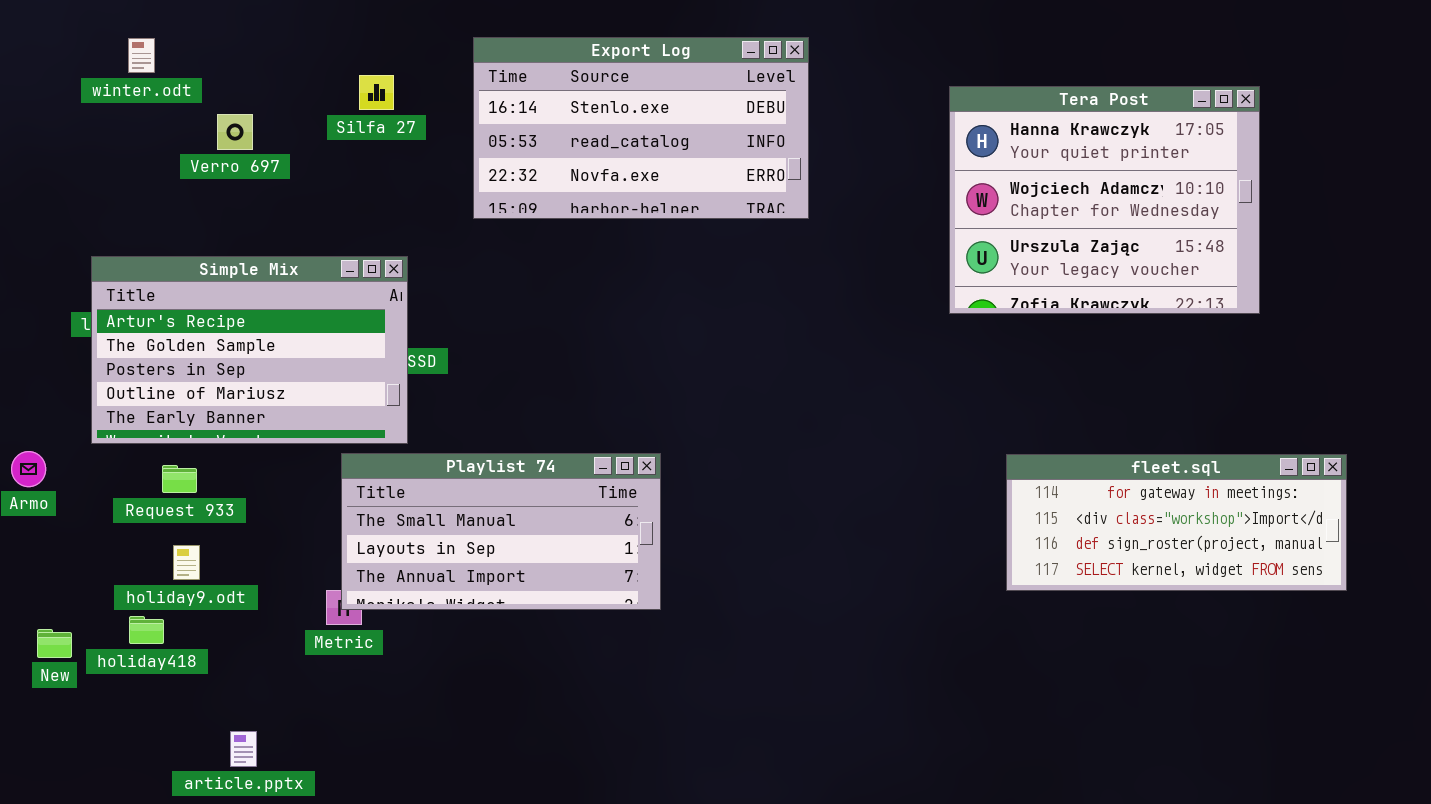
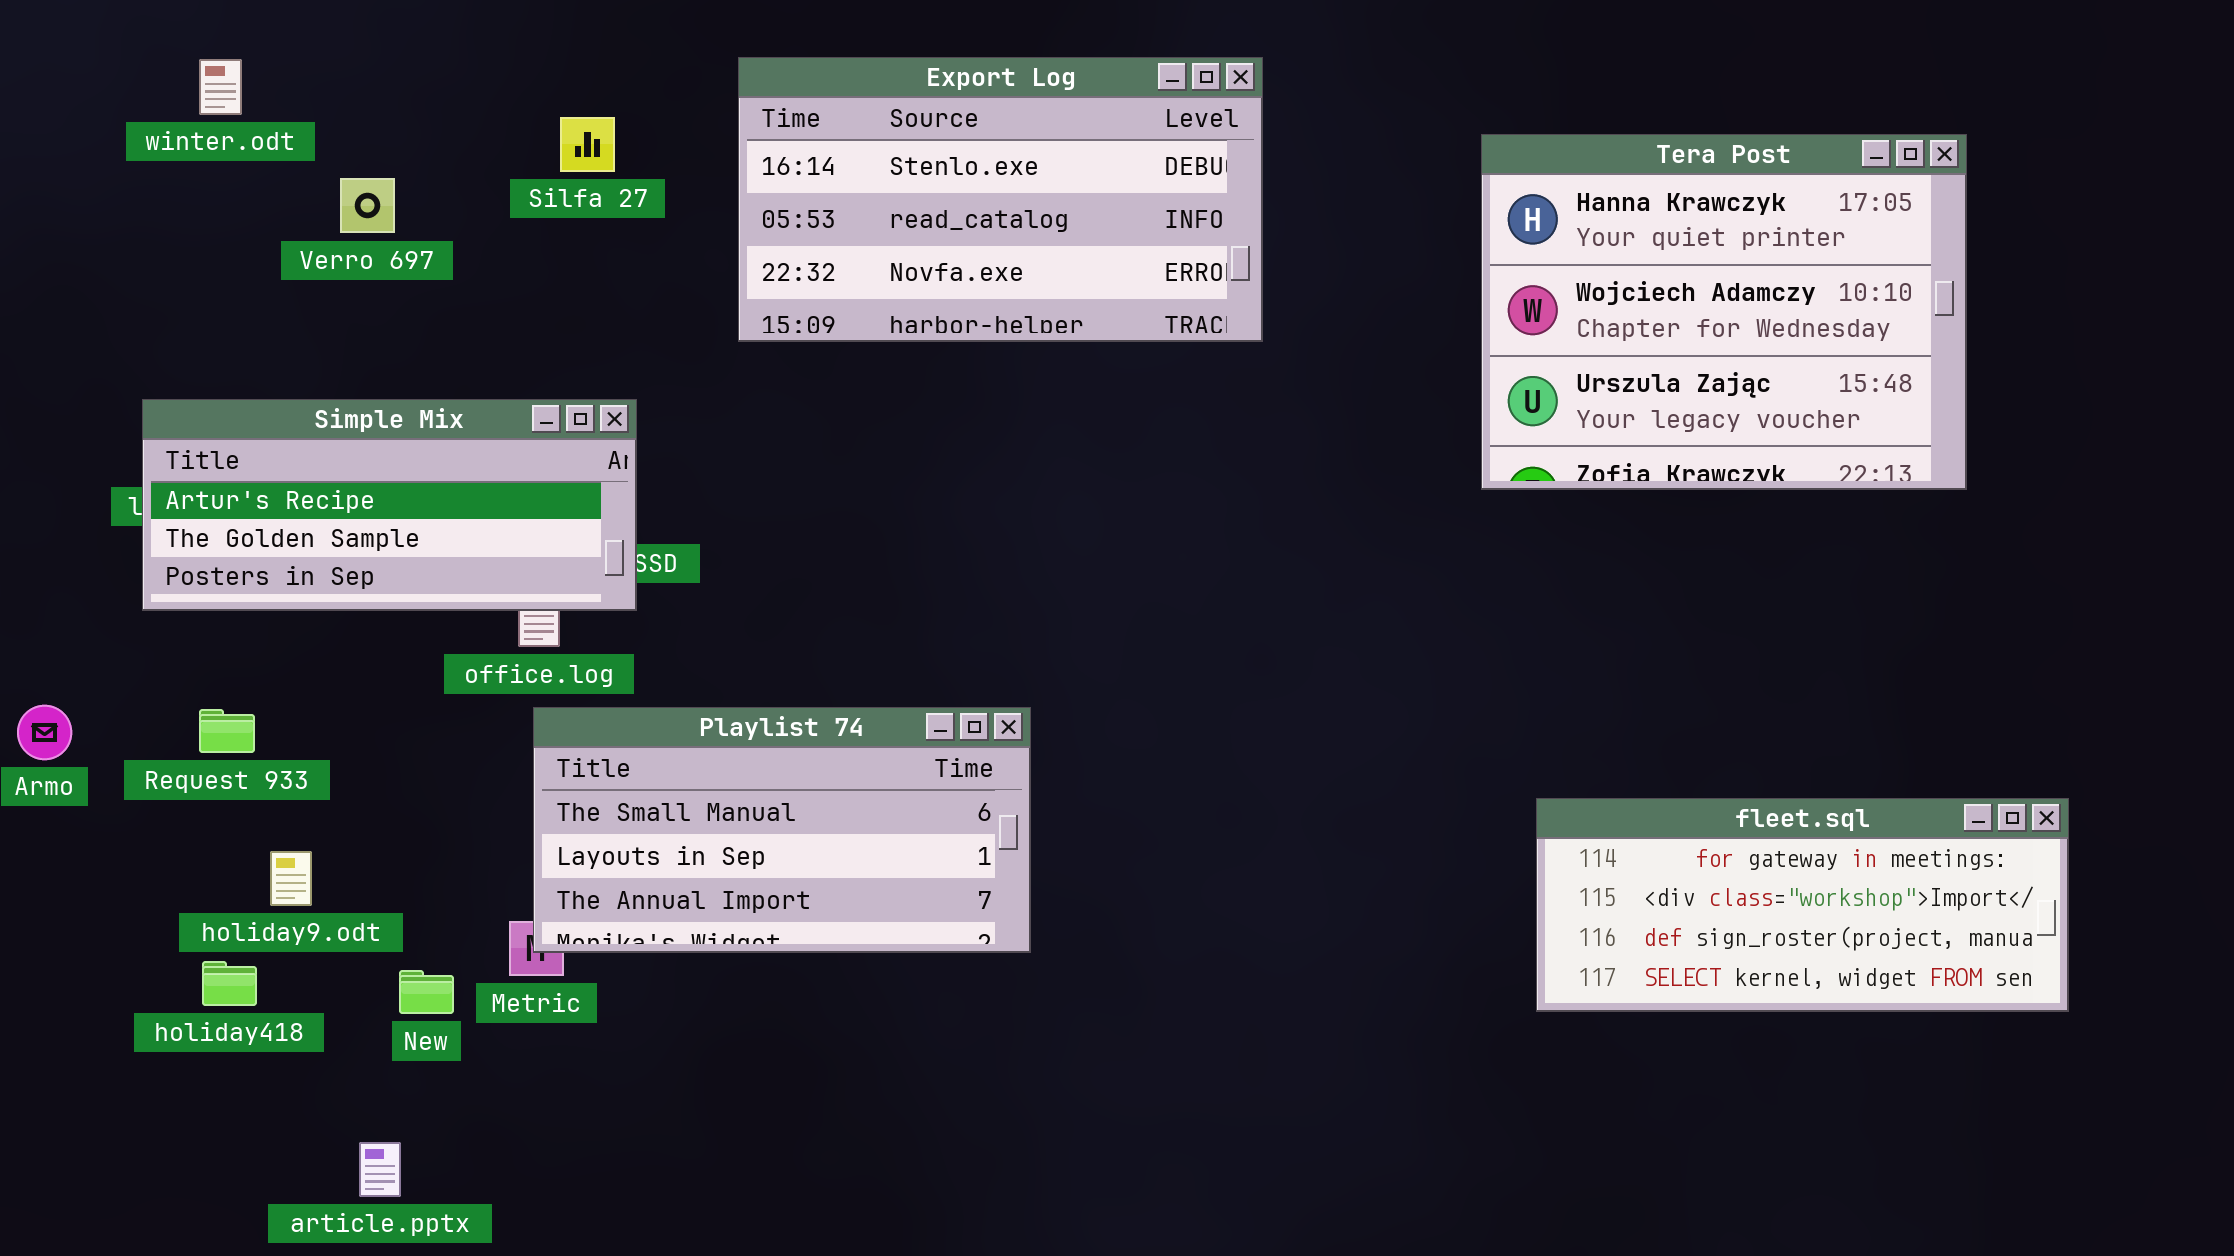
Simple Mix: [91,256,408,444] -> [142,399,637,611], resized
fleet.sql: [1006,454,1347,591] -> [1536,798,2069,1012], moved
Request 933: [162,465,197,493] -> [199,709,255,753], moved
New: [37,629,72,658] -> [399,970,454,1014], moved

